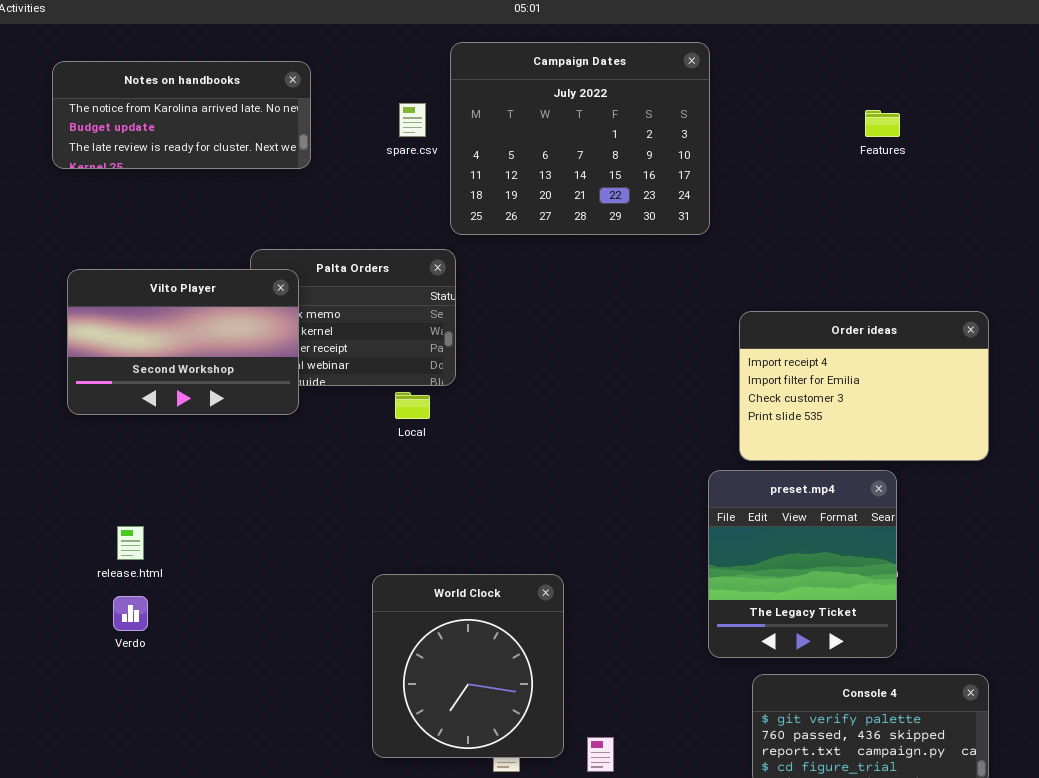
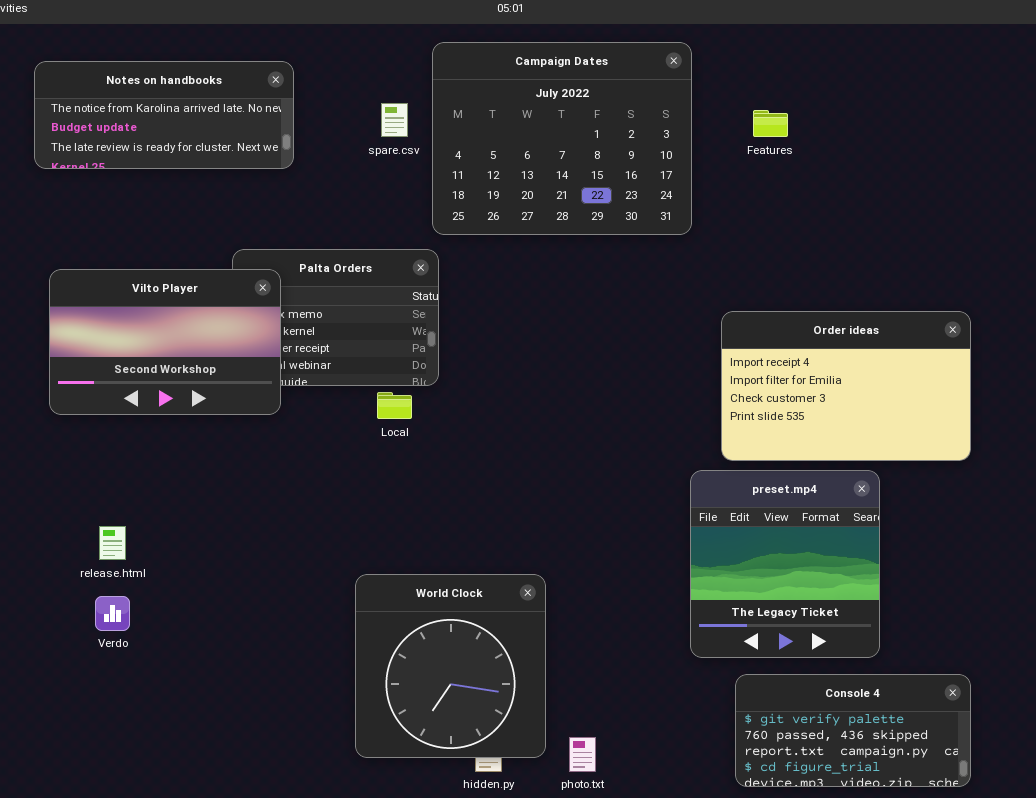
Features: [865,110,900,137] -> [753,110,788,137], moved

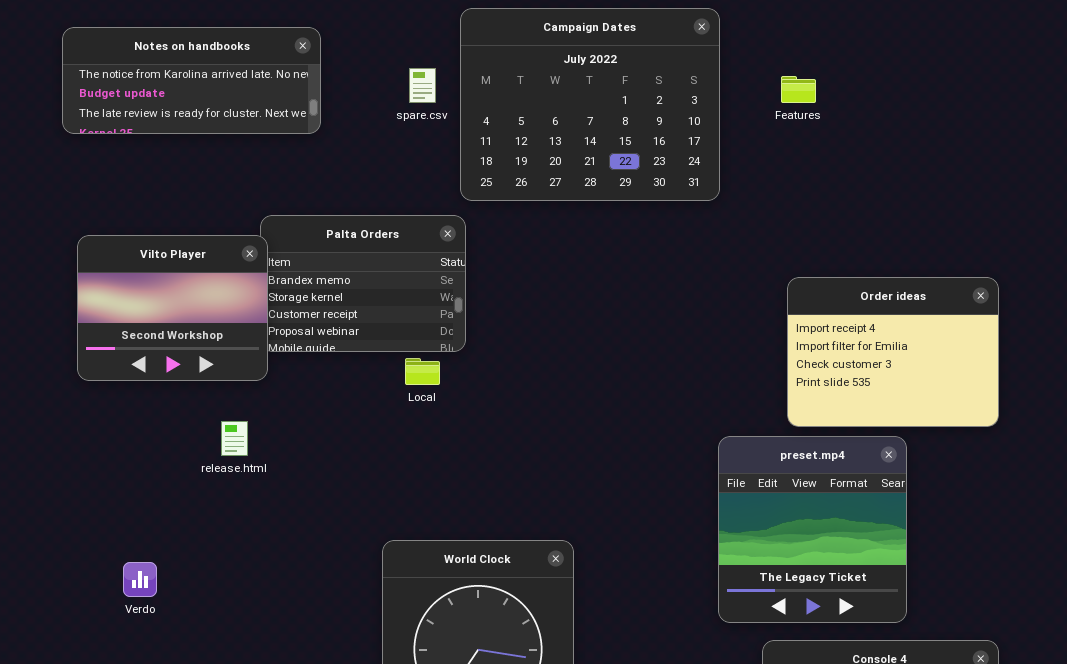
Vilto Player: [49,269,281,415] -> [77,235,268,381], resized
Order ideas: [721,311,971,461] -> [787,277,999,427], resized
release.html: [99,526,126,560] -> [221,421,248,456], moved

